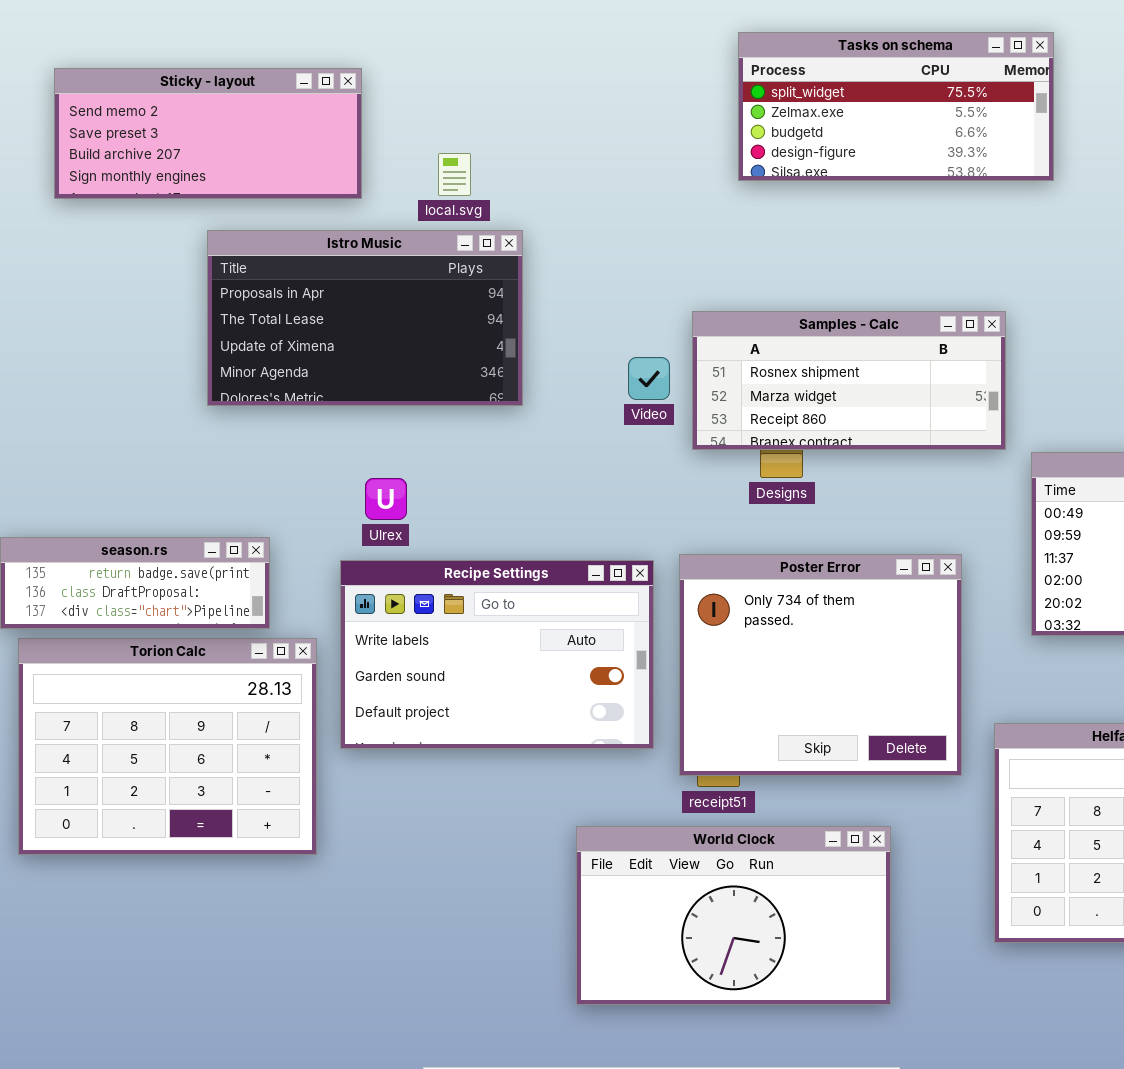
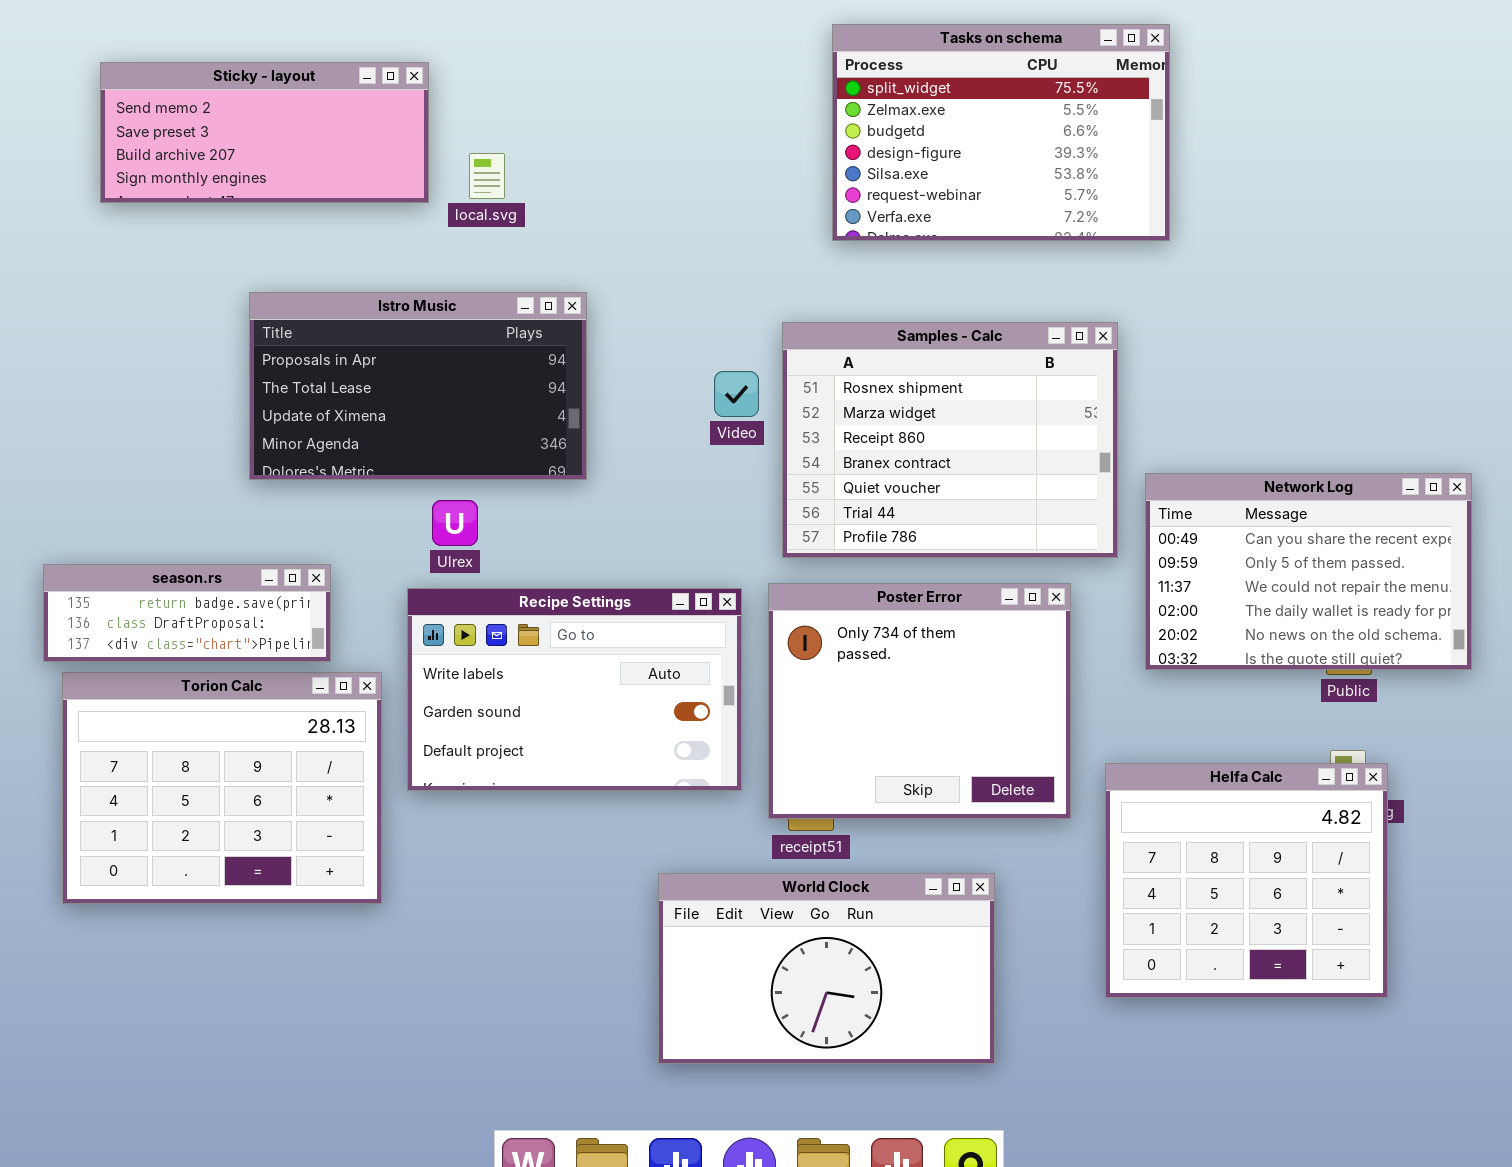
Tasks on schema: [738,32,1054,181] -> [832,24,1170,241], resized
local.svg: [438,153,471,196] -> [469,153,505,199], moved
Istro Music: [207,230,523,406] -> [249,292,587,480], moved
Samples - Calc: [692,311,1006,450] -> [782,322,1118,558], resized

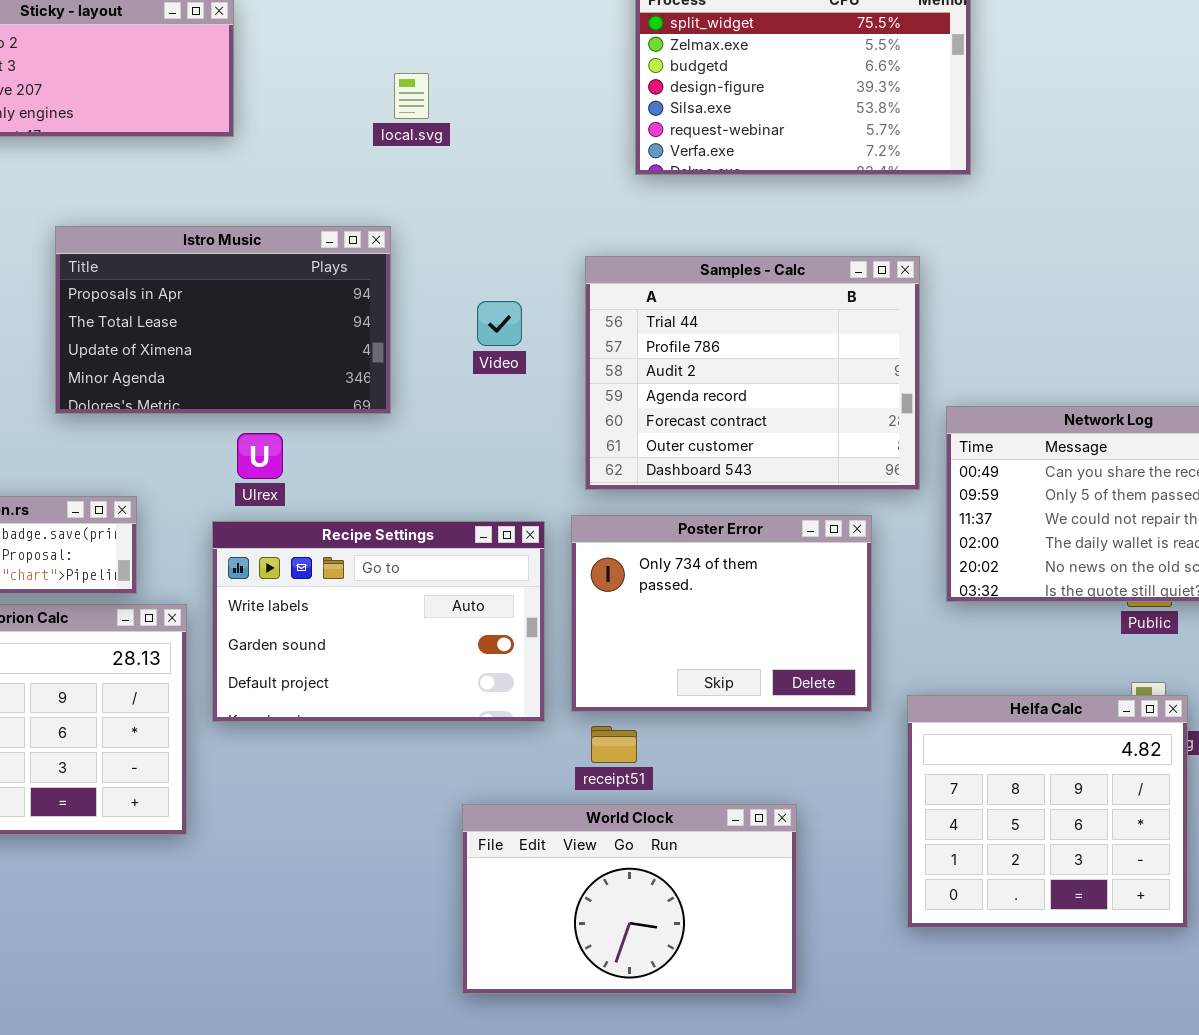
local.svg: [469,153,505,199] -> [394,73,429,119], moved
Samples - Calc: [782,322,1118,558] -> [585,256,920,490], scrolled down 5 rows
Video: [714,371,759,417] -> [477,301,522,346], moved
Poster Error: [768,583,1071,819] -> [571,515,872,712], resized

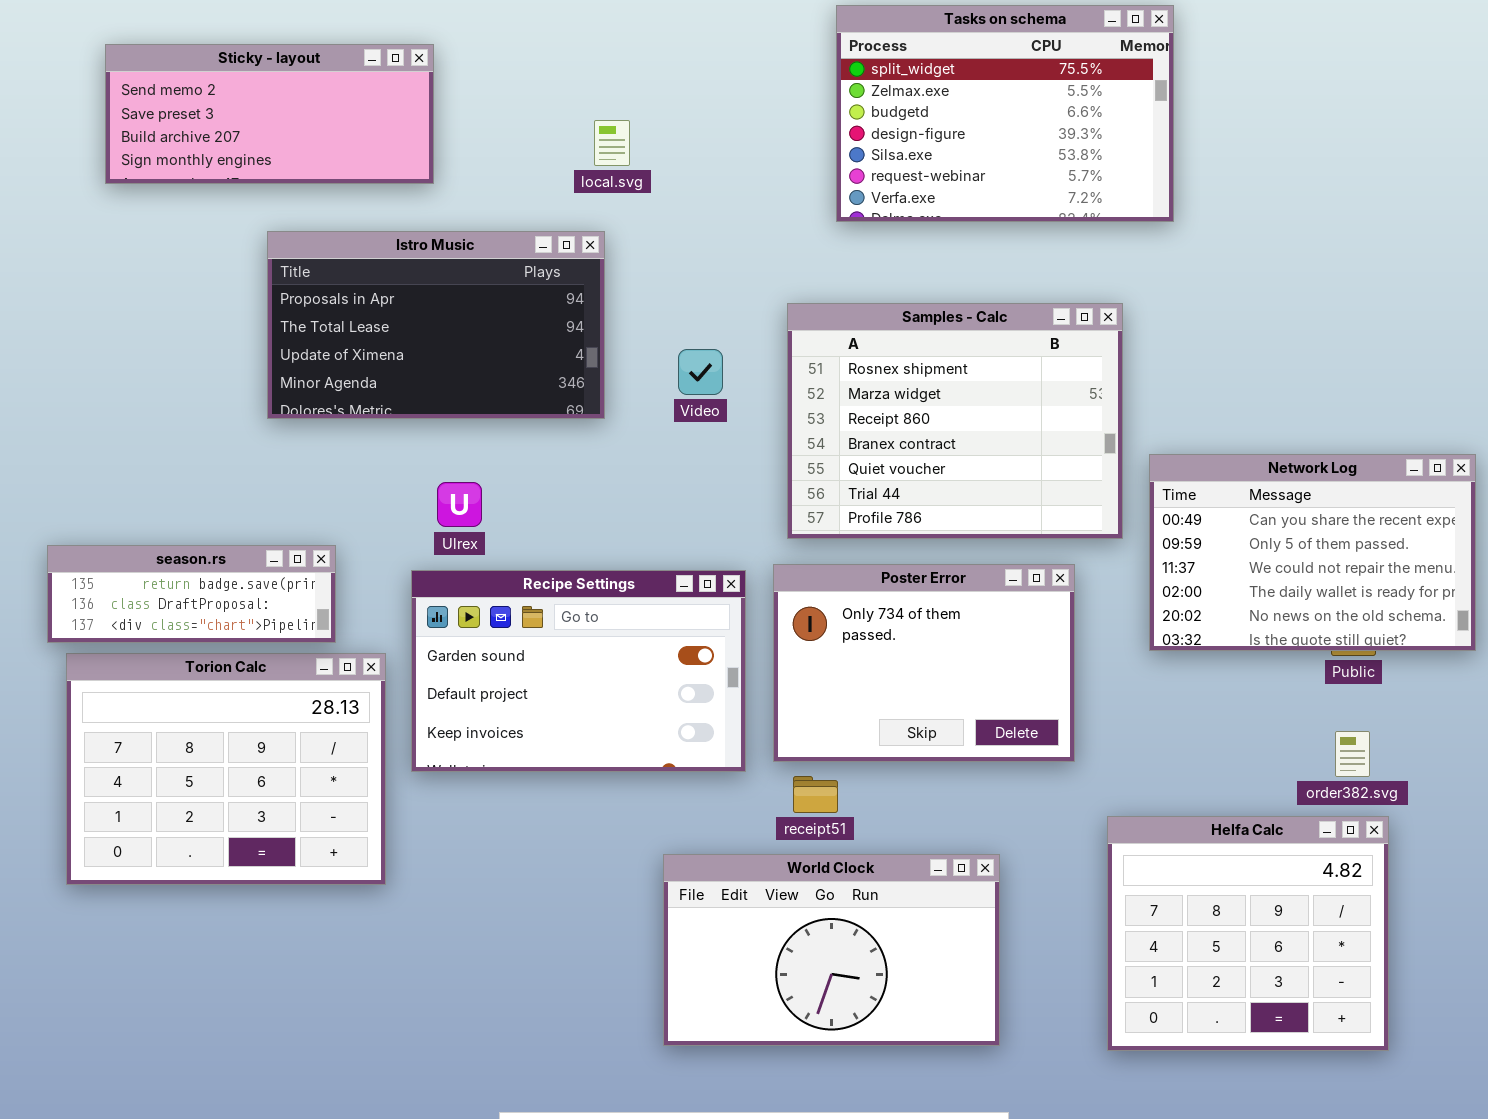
Istro Music: [55,226,391,414] -> [267,231,605,419], moved
Samples - Calc: [585,256,920,490] -> [787,303,1123,539], scrolled up 5 rows
Recipe Settings: [212,521,545,722] -> [411,570,746,772], scrolled down 1 row
Helfa Calc: [907,695,1188,928] -> [1107,816,1389,1051], moved

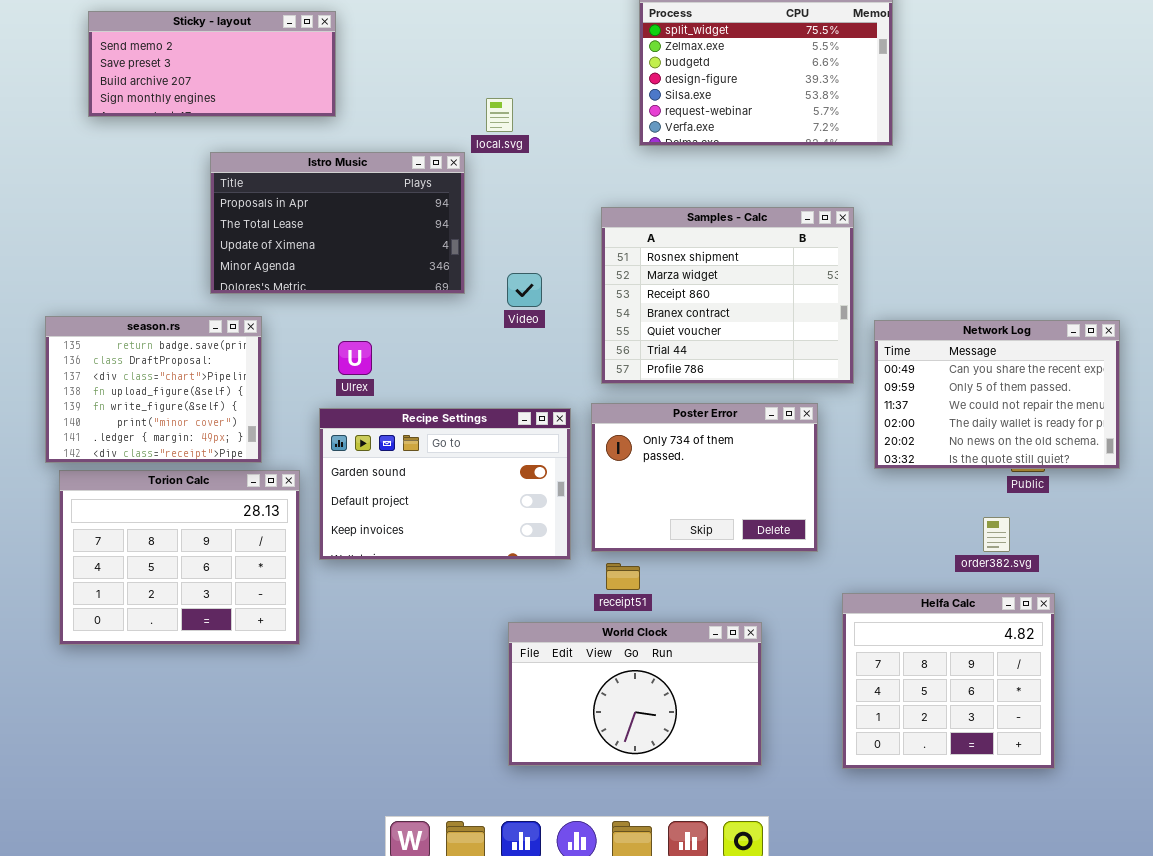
local.svg: [594,120,630,166] -> [486,98,513,132], moved
Video: [678,349,723,395] -> [507,273,542,307], moved
season.rs: [47,545,336,643] -> [45,316,262,463], resized
order382.svg: [1335,731,1370,777] -> [983,517,1010,552], moved

